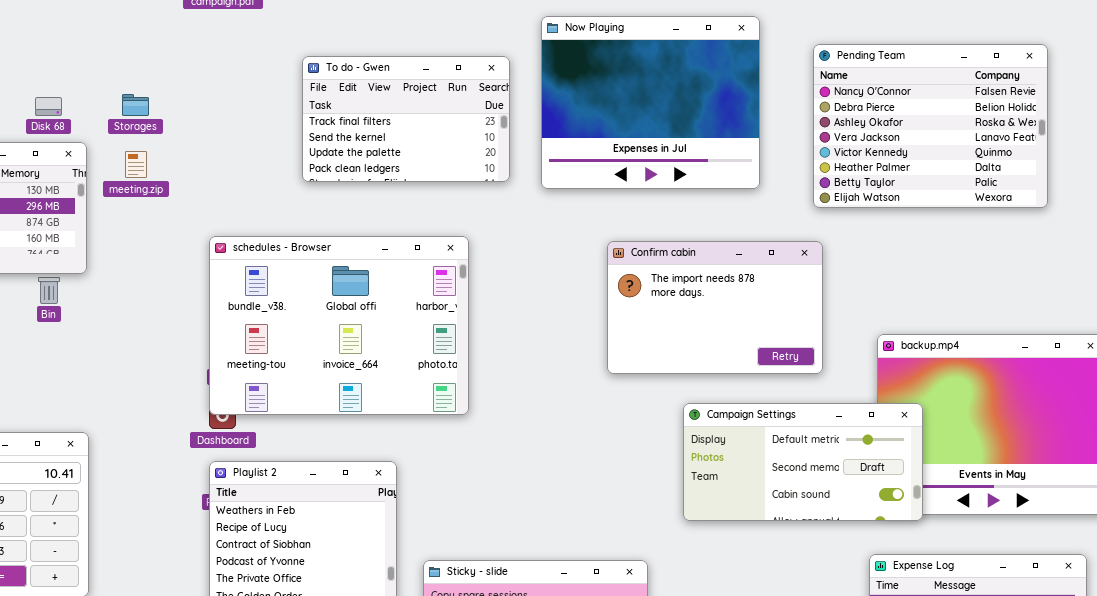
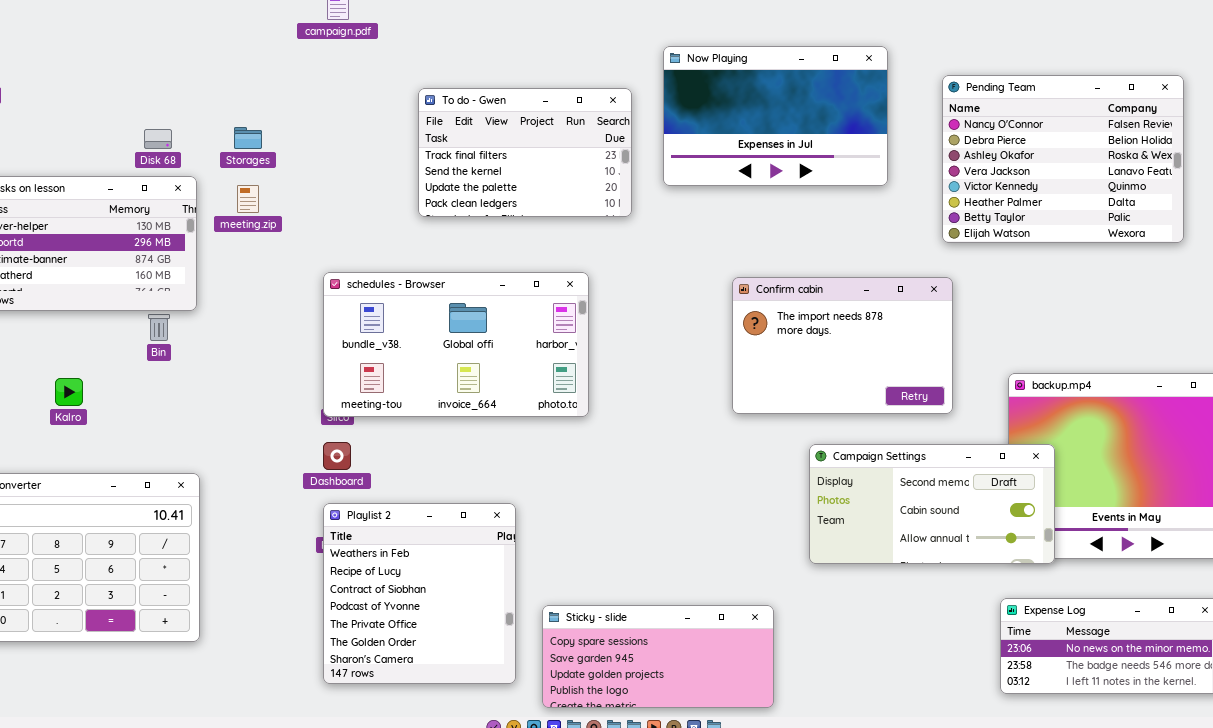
Now Playing: [541,16,760,189] -> [663,46,888,186], resized
schedules - Browser: [209,236,469,415] -> [323,272,589,417], resized
Campaign Settings: [683,403,923,521] -> [809,444,1055,564], scrolled down 1 row

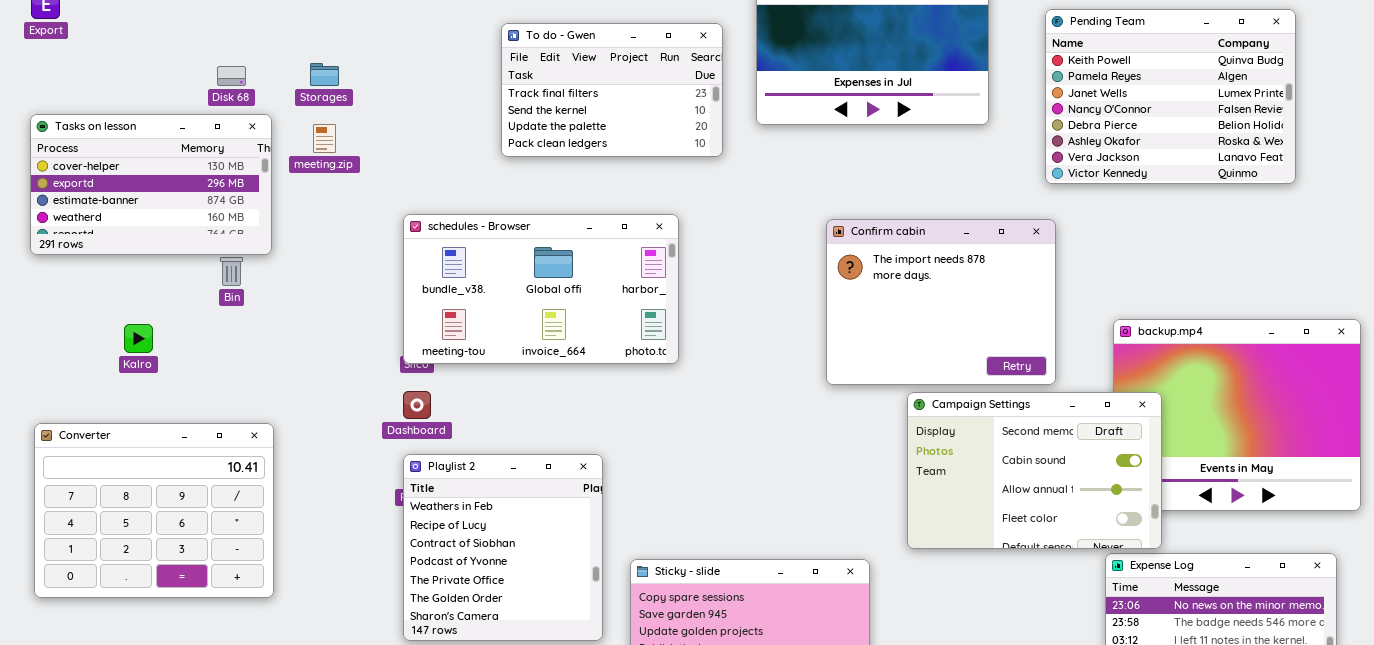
Pending Team: [942,75,1184,243] -> [1045,9,1296,184], scrolled up 3 rows
Confirm cabin: [732,277,953,414] -> [826,219,1056,385], resized
Campaign Settings: [809,444,1055,564] -> [907,392,1162,549], resized

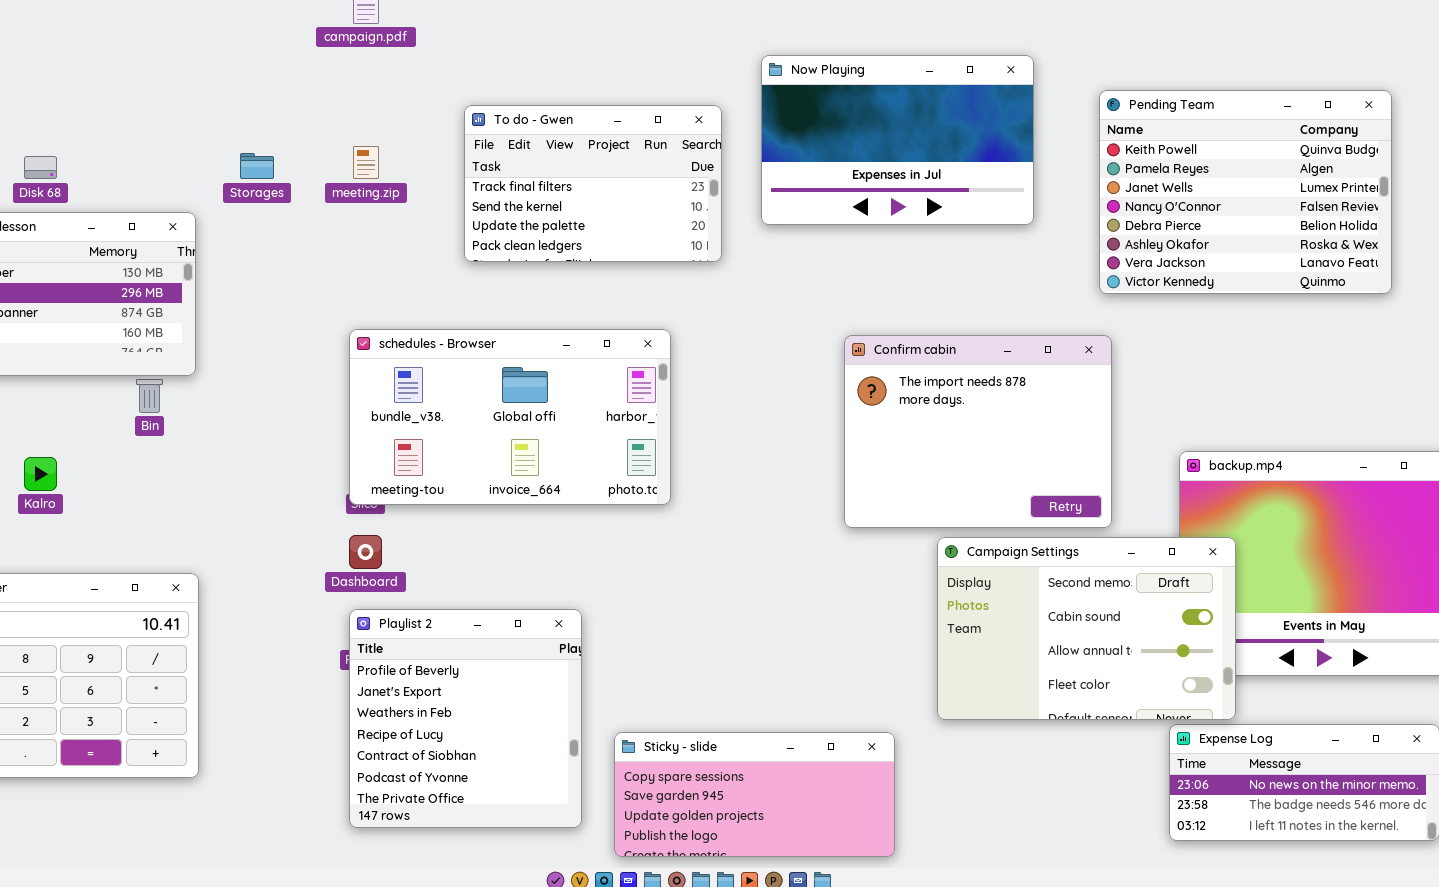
Disk 68: [217,66,246,86] -> [24,156,57,179], moved
meeting.zip: [313,124,336,153] -> [353,146,379,179], moved
Playlist 2: [403,454,603,641] -> [349,609,582,828], scrolled up 2 rows

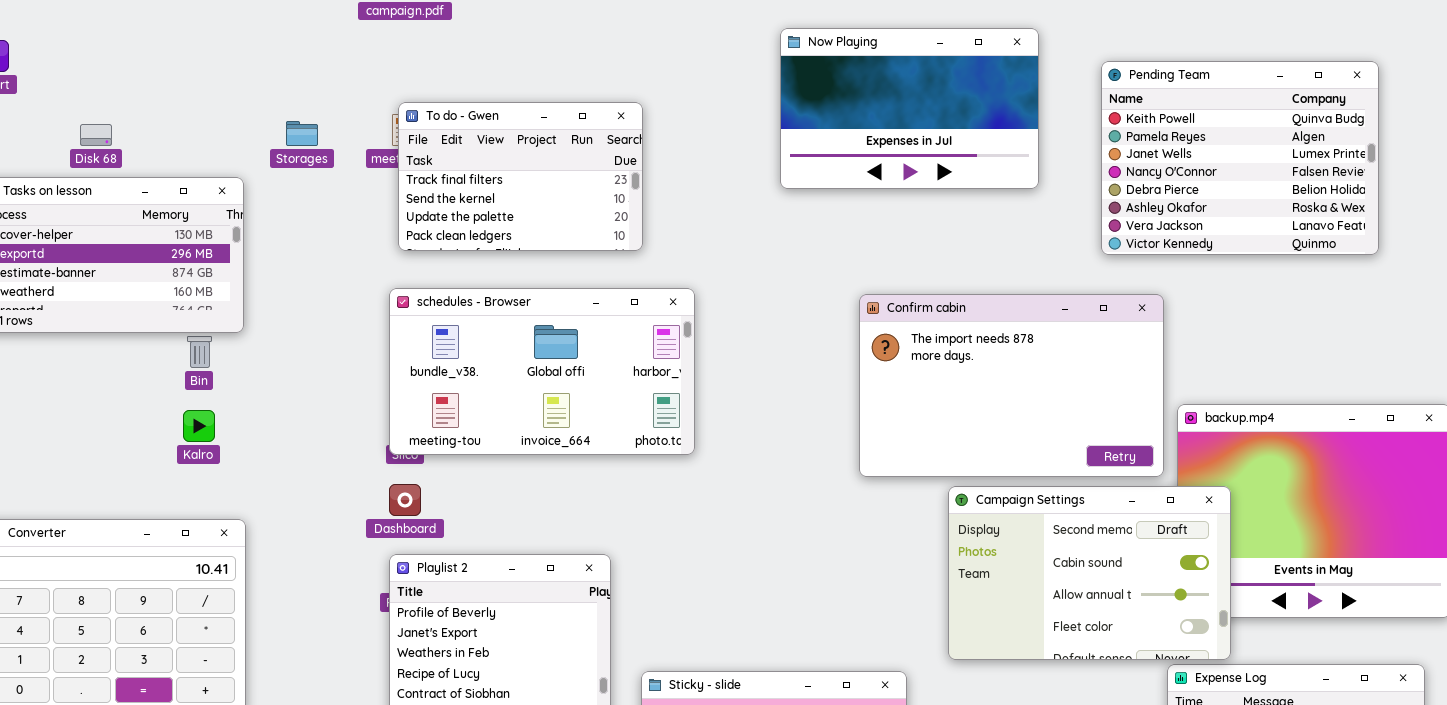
To do - Gwen: [464,105,722,262] -> [398,102,643,251], moved
Confirm cabin: [844,335,1112,528] -> [859,294,1164,477], resized
Kalro: [24,457,57,491] -> [183,410,215,442], moved

